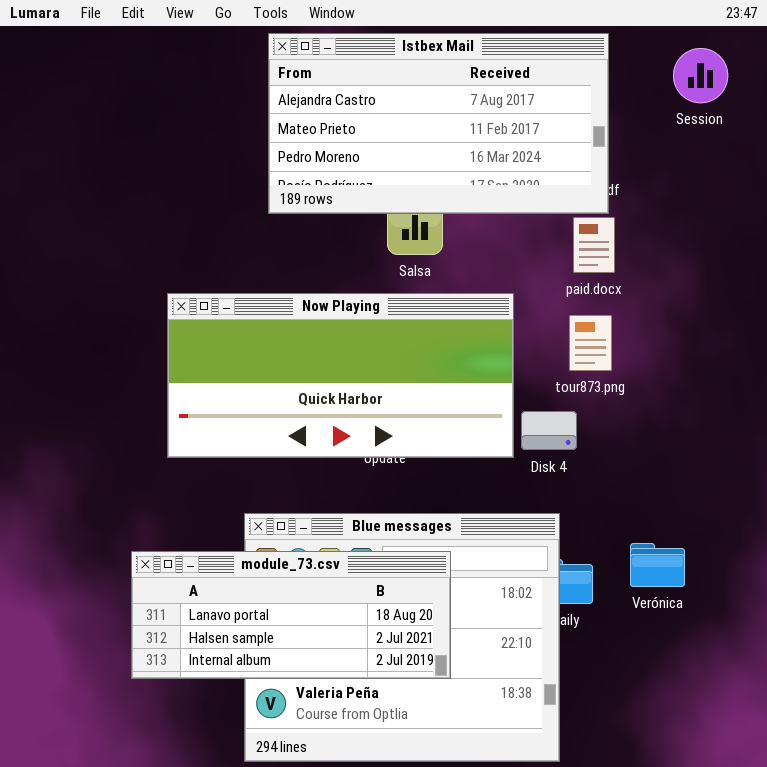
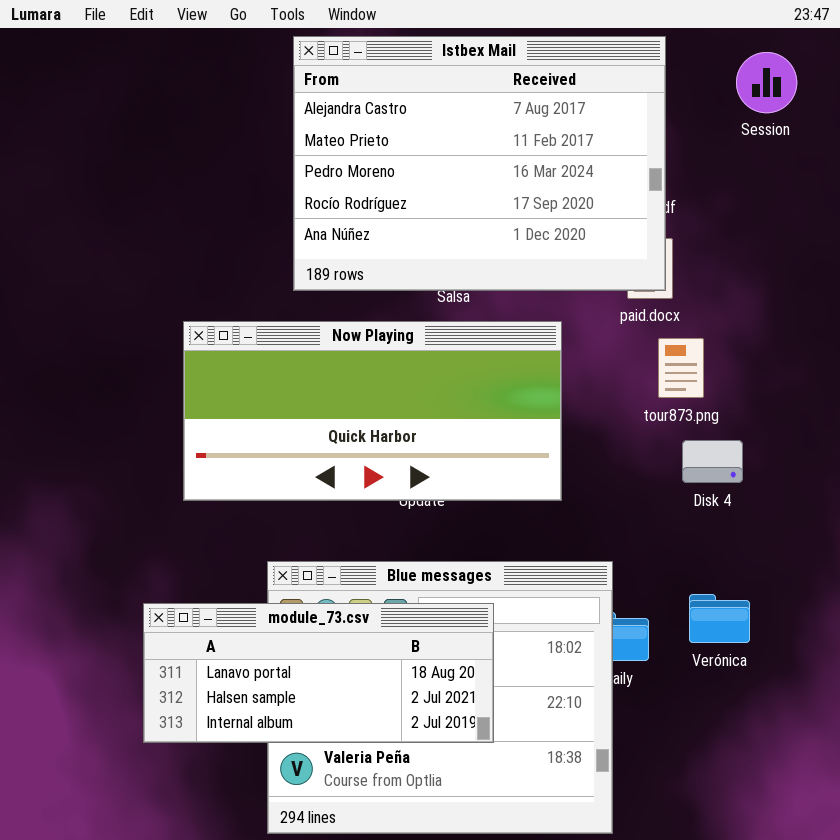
Istbex Mail: [268,33,609,214] -> [293,36,666,291], resized
tour873.png: [569,315,612,371] -> [658,338,704,398], moved
Disk 4: [521,411,577,450] -> [682,440,743,483], moved

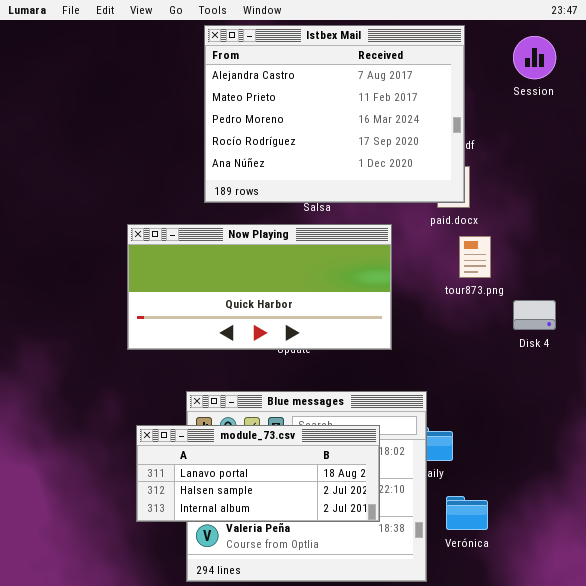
Disk 4: [682,440,743,483] -> [513,300,556,330], moved
Verónica: [689,594,750,643] -> [446,496,488,530], moved
module_73.csv: [143,603,494,743] -> [136,425,380,522], moved

